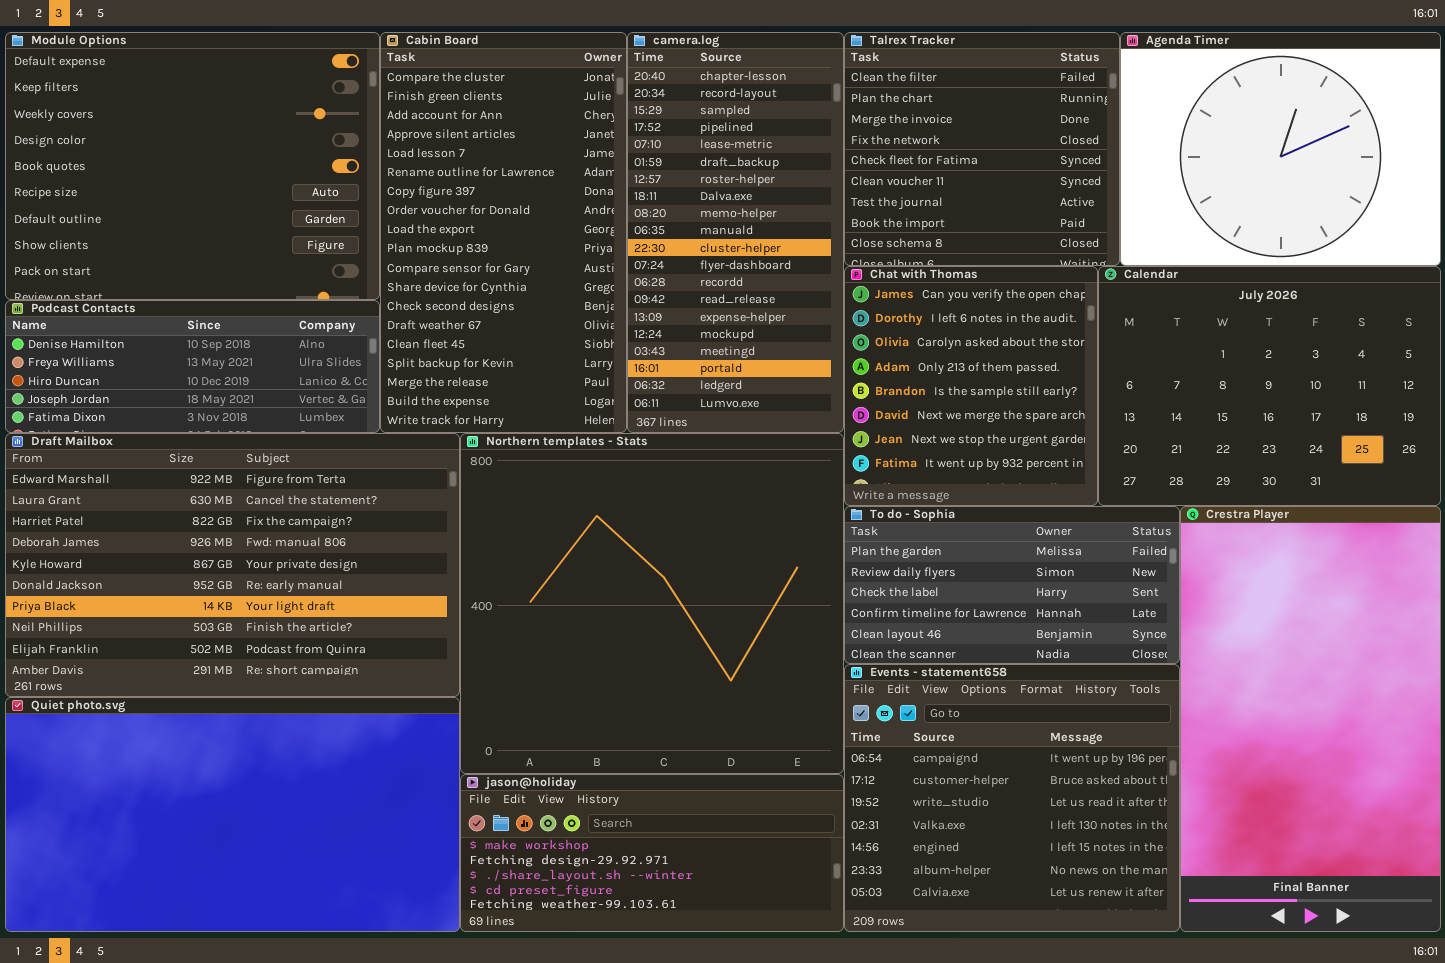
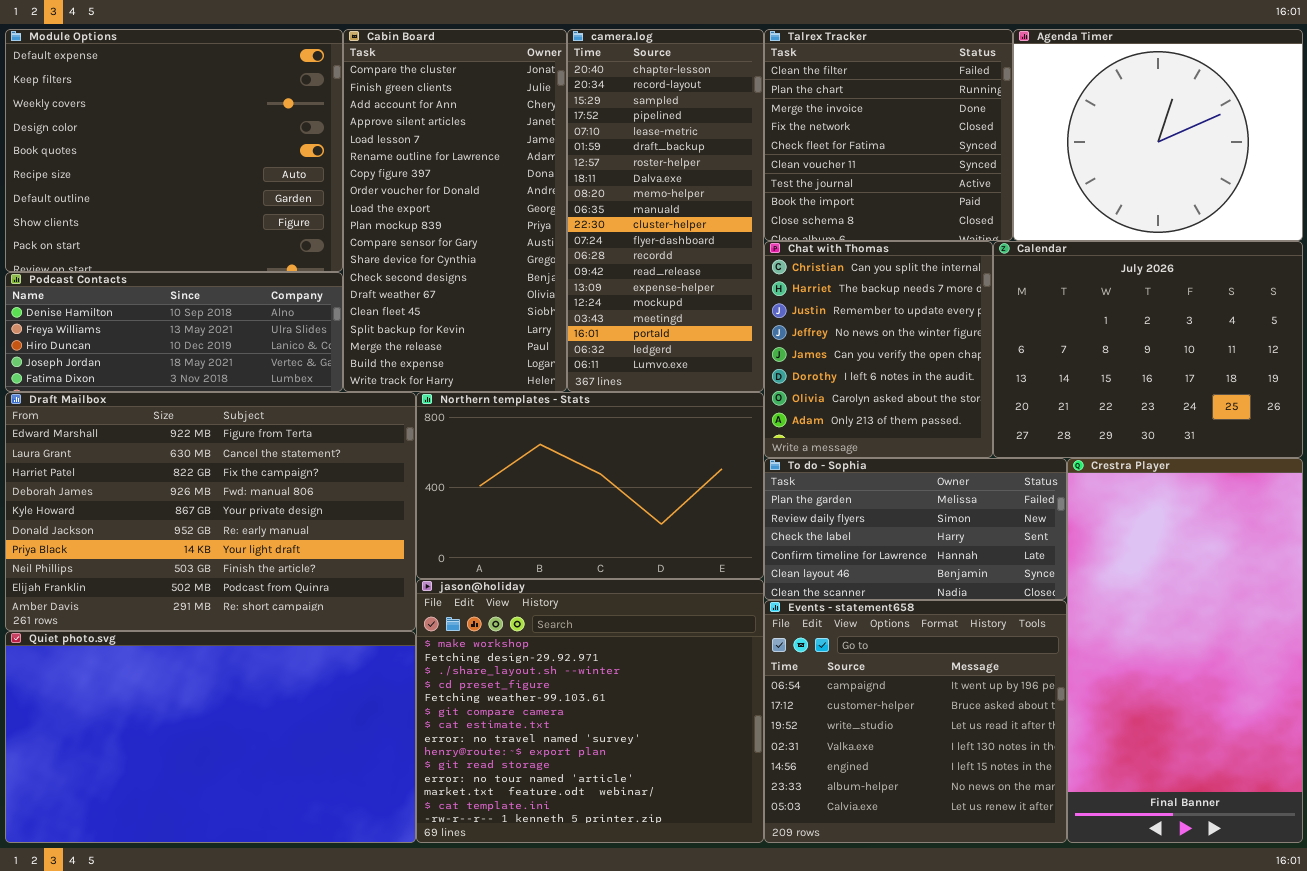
Chat with Thomas: [844,266,1098,506] -> [764,241,993,458], scrolled up 4 rows
Northern templates - Stats: [460,433,844,774] -> [416,392,764,579], resized
jason@holiday: [460,774,844,932] -> [416,579,764,843], resized

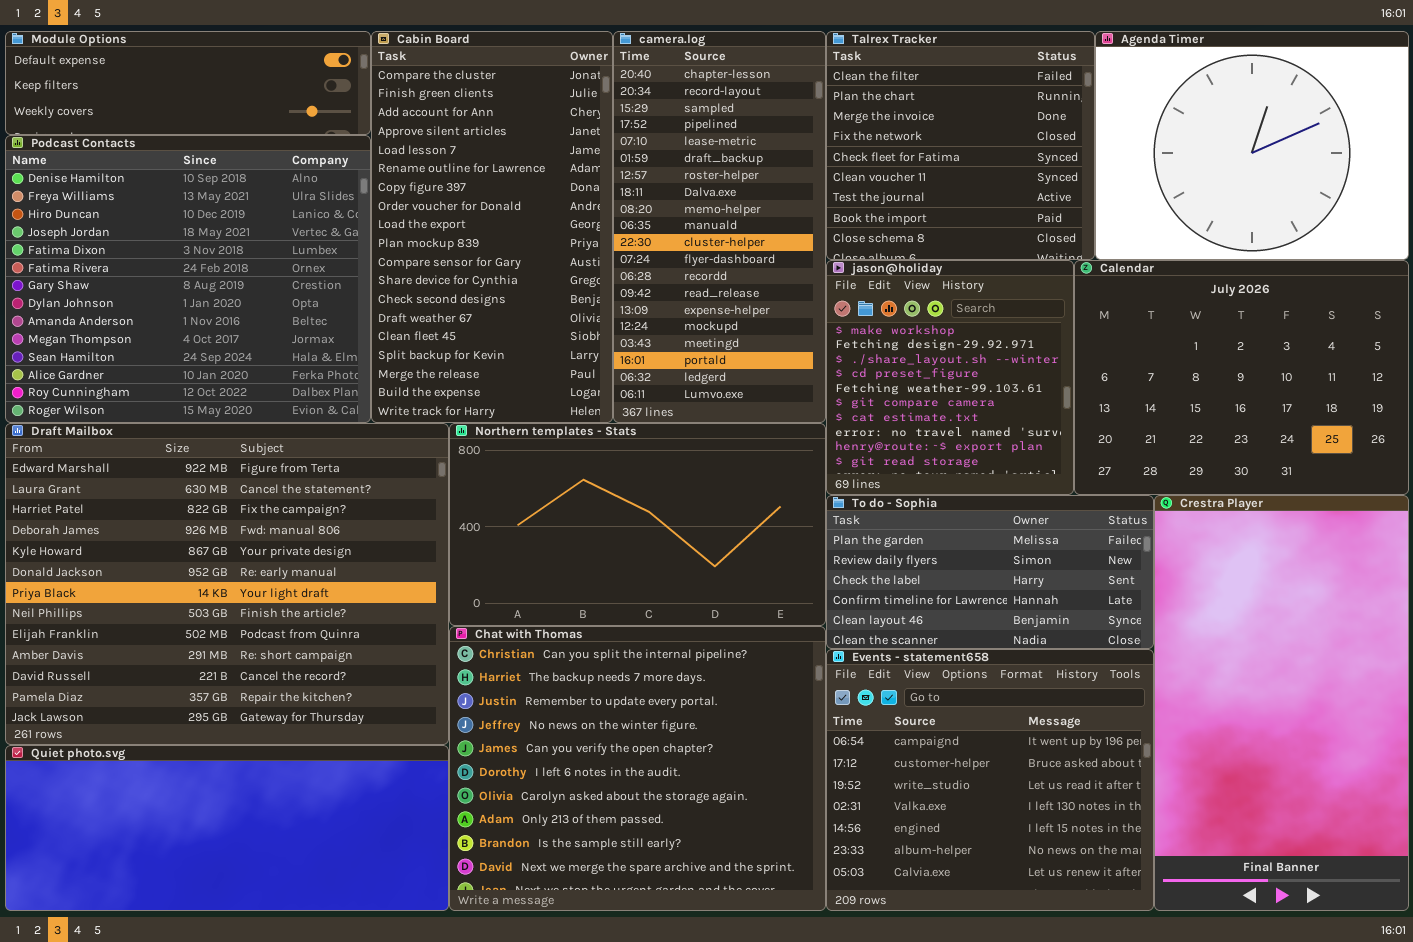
Module Options: [5,29,343,272] -> [5,31,371,135], resized
Chat with Thomas: [764,241,993,458] -> [449,626,826,911], moved, resized
Podcast Contacts: [5,272,343,392] -> [5,135,371,423], resized
Draft Mailbox: [5,392,416,631] -> [5,423,449,745], resized
jason@holiday: [416,579,764,843] -> [826,260,1074,495], moved, resized
Quiet photo.svg: [5,631,416,843] -> [5,745,449,911], resized

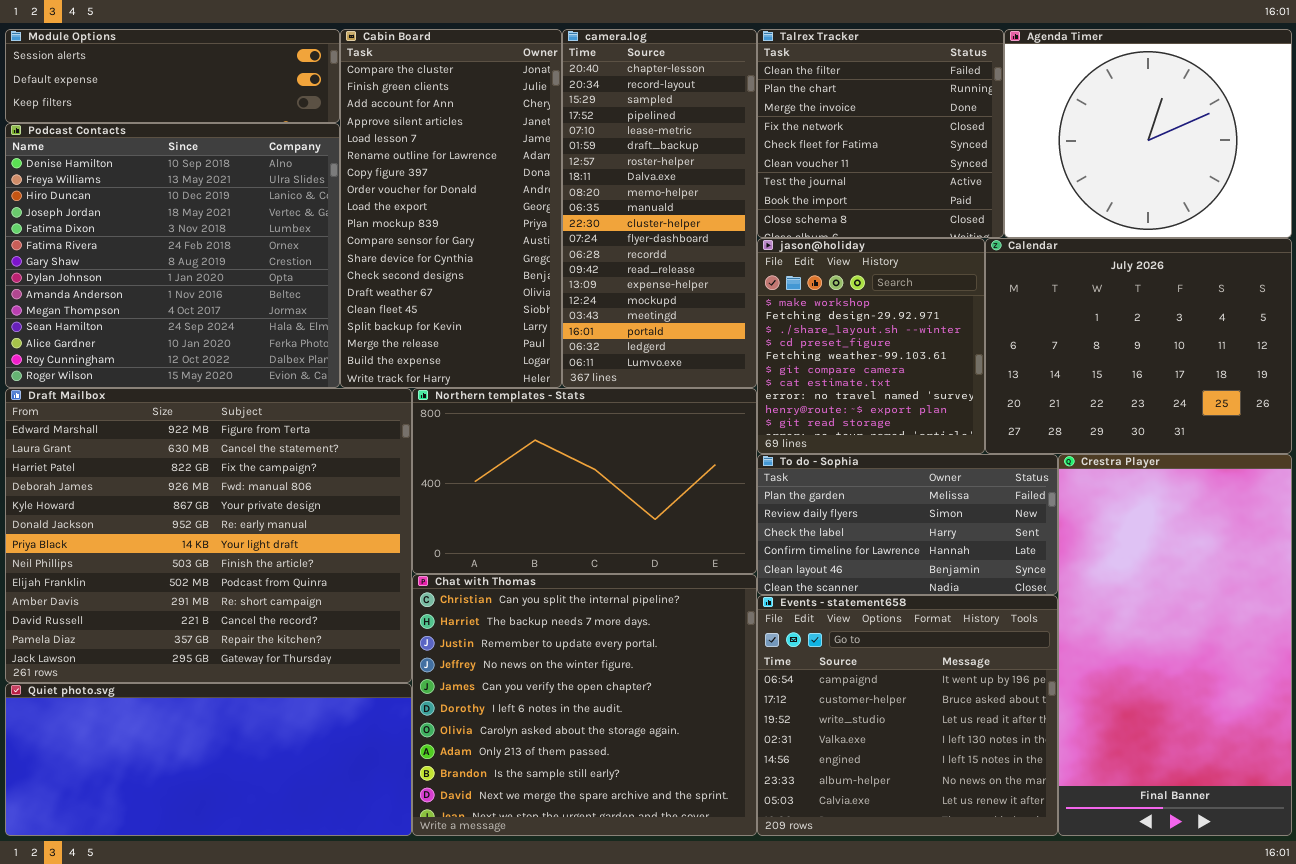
Module Options: [5,31,371,135] -> [5,29,340,123], scrolled up 1 row

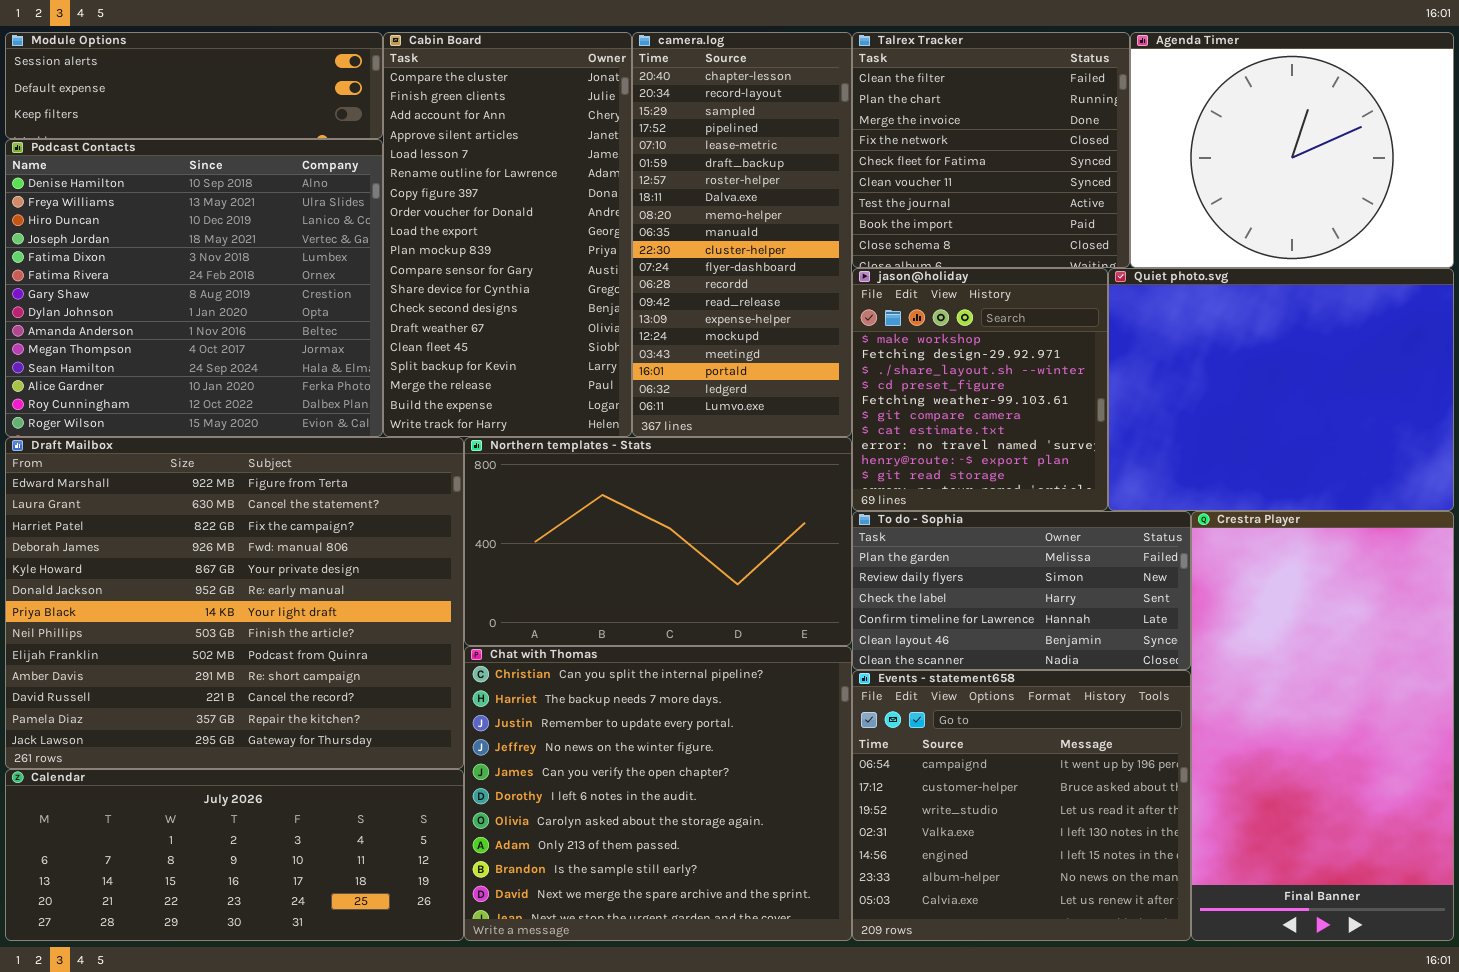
Calendar: [985,238,1292,454] -> [5,769,464,941], moved, resized
Quiet photo.svg: [5,683,412,836] -> [1108,268,1454,511], moved, resized

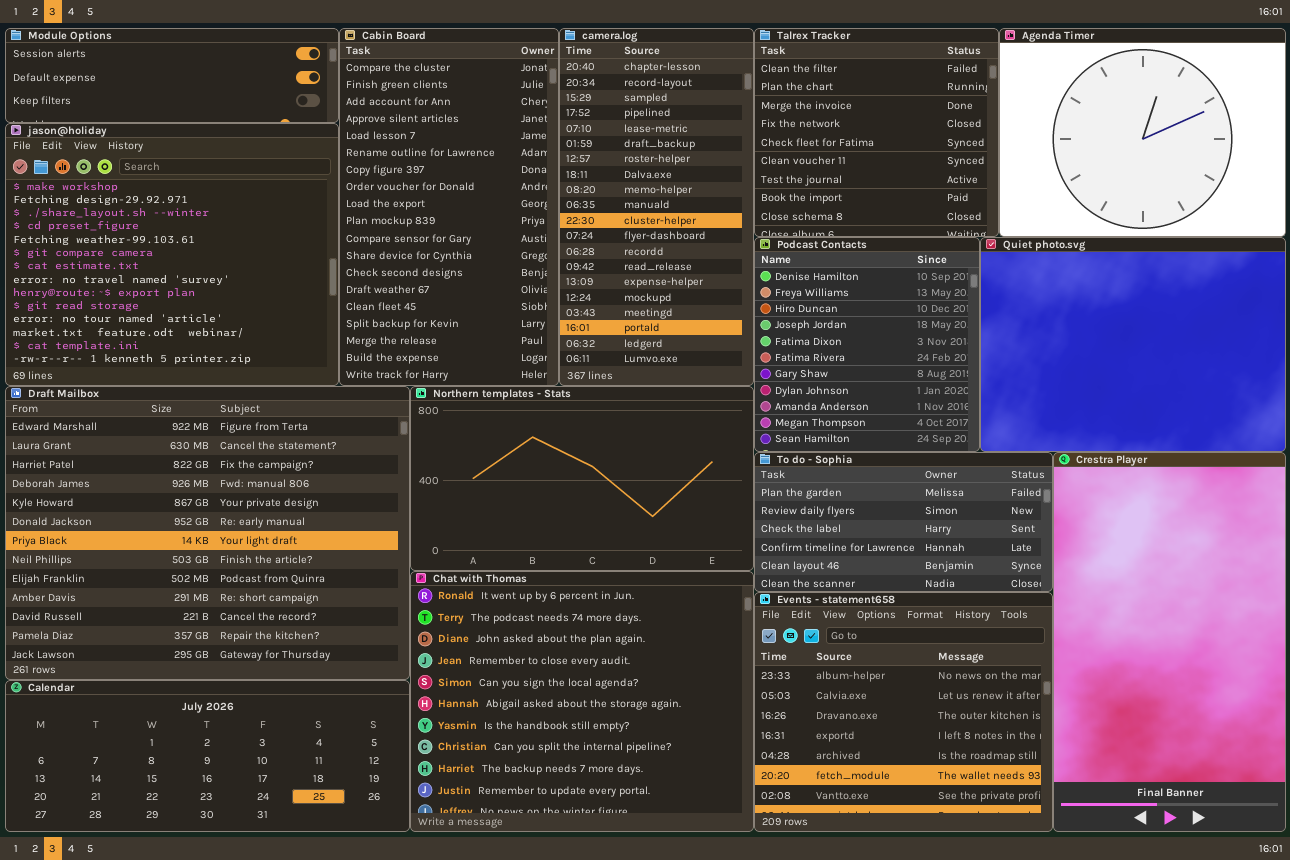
Podcast Contacts: [5,139,383,437] -> [754,237,980,452], moved, resized
jason@holiday: [852,268,1108,511] -> [5,123,339,386], moved, resized
Chat with Thomas: [464,646,852,941] -> [410,571,754,832], scrolled up 7 rows
Events - statement658: [852,670,1191,941] -> [754,592,1053,832], scrolled down 5 rows

